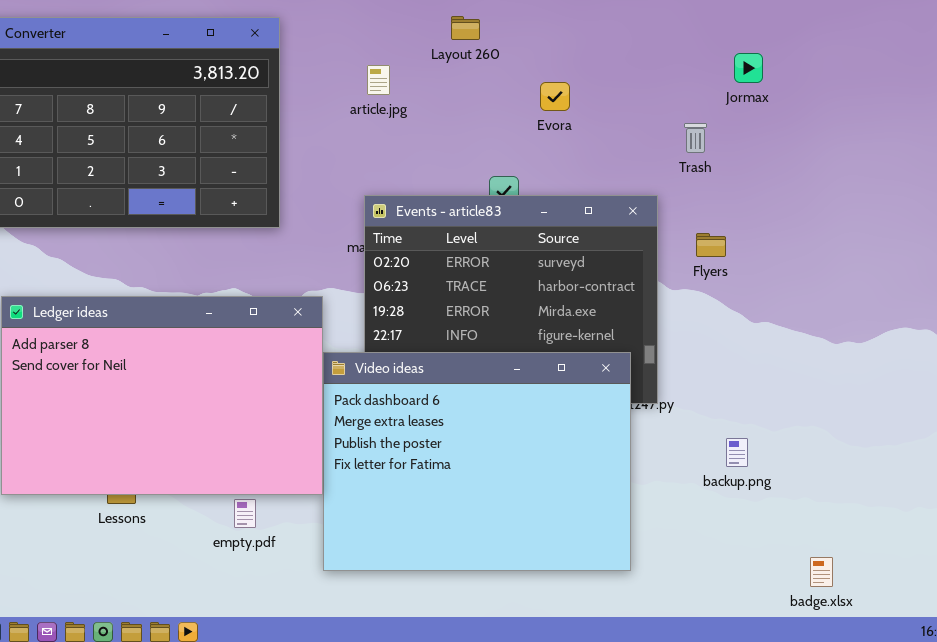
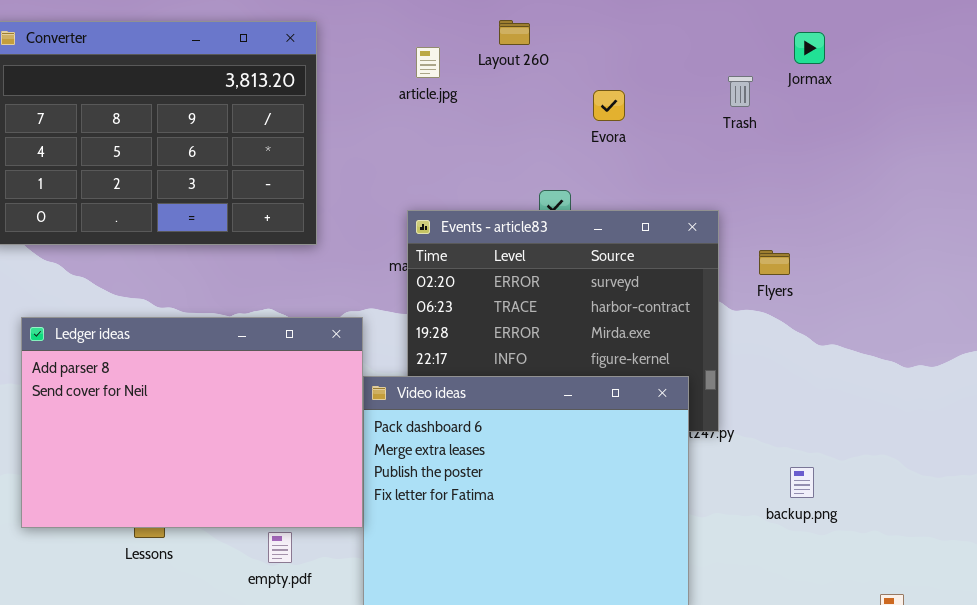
Jormax: [734,53,763,83] -> [794,32,825,64], moved
article.jpg: [367,65,390,95] -> [416,47,440,78], moved
Trash: [684,123,707,153] -> [728,76,753,107], moved

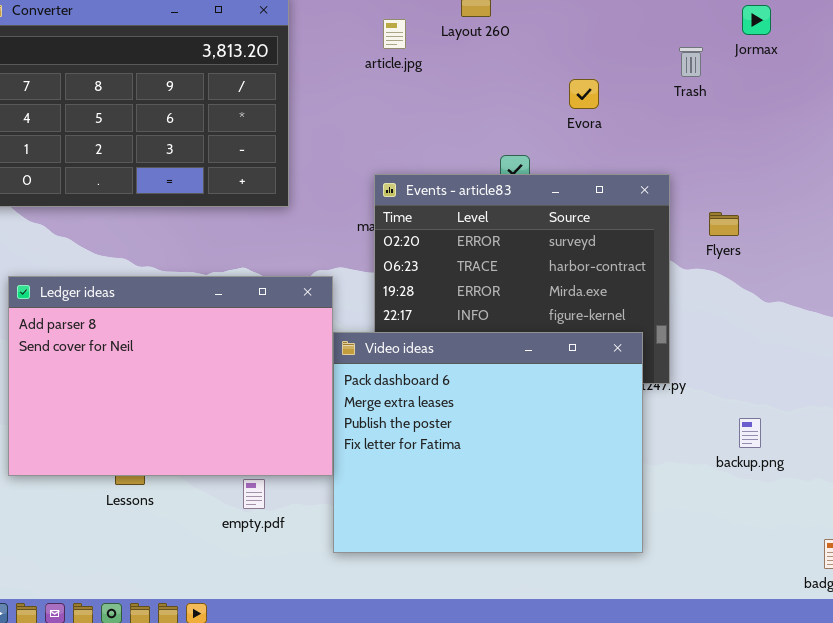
Evora: [593,90,625,121] -> [569,79,599,109], moved

